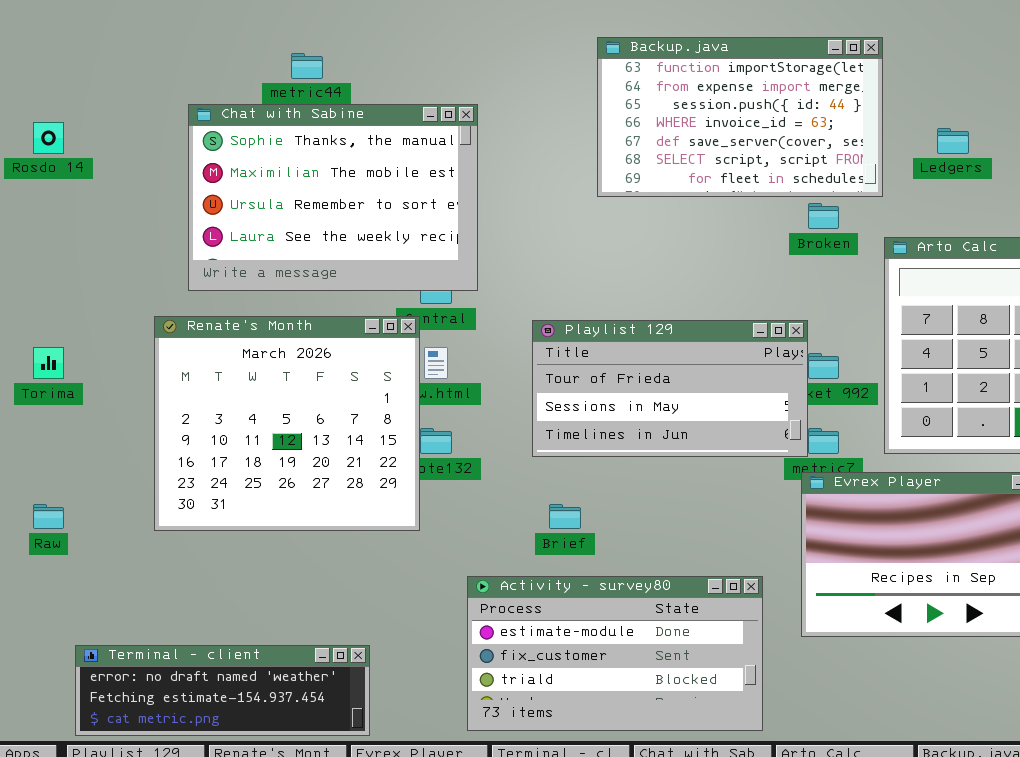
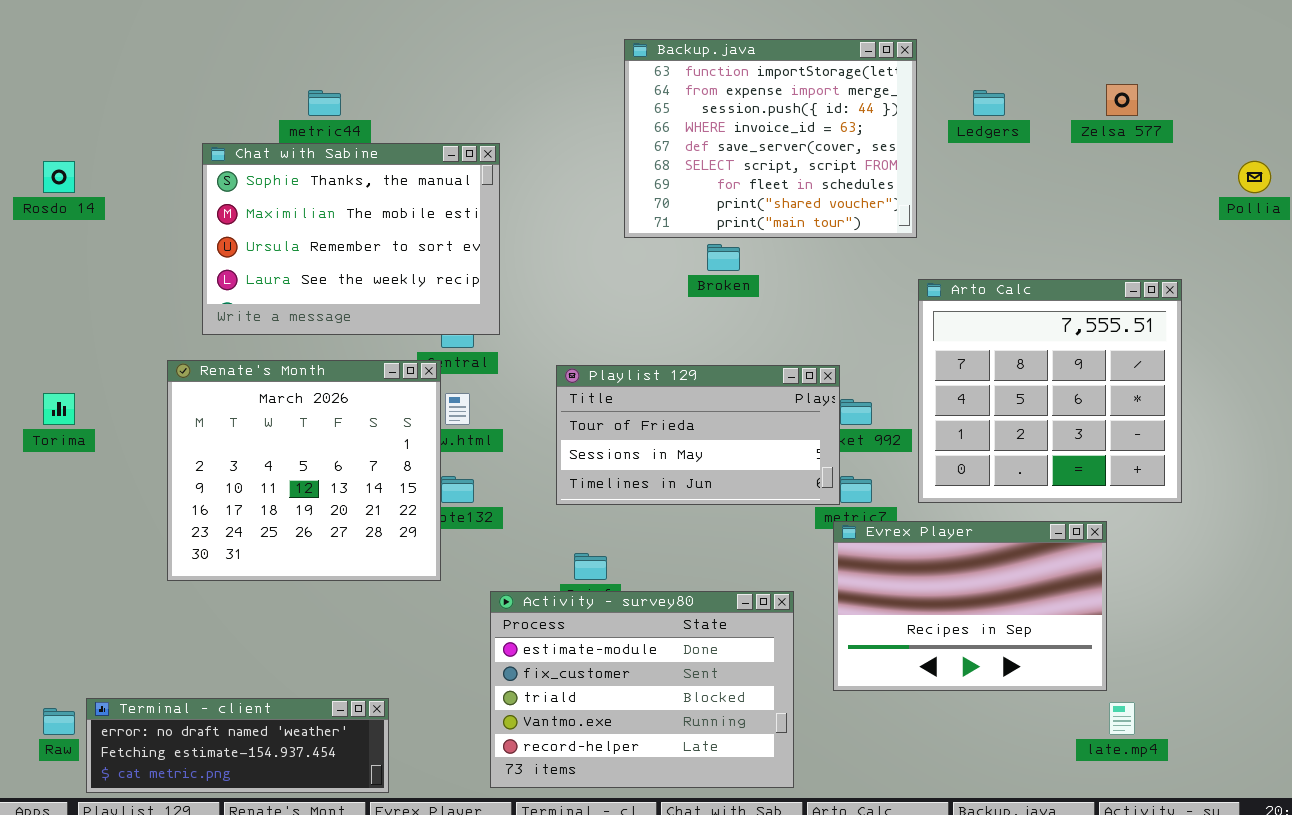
Backup.java: [597,37,883,197] -> [624,39,917,238], resized
Ledgers: [937,128,969,154] -> [973,90,1005,116], moved
Broken: [808,203,839,229] -> [707,244,740,271], moved
Raw: [33,504,64,529] -> [43,708,75,735], moved
Activity - survey80: [467,576,763,731] -> [490,591,794,788], resized

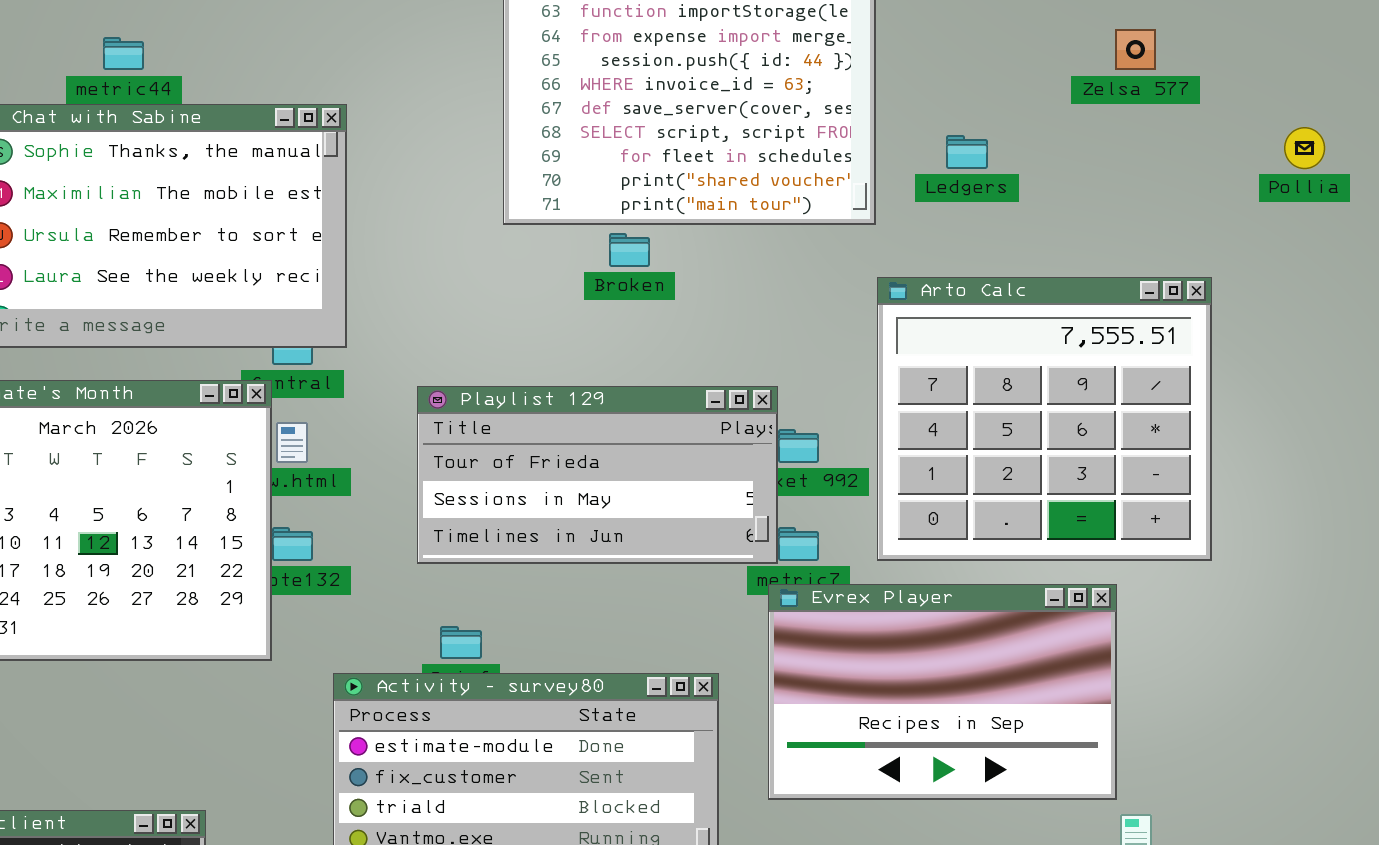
Ledgers: [973,90,1005,116] -> [946,135,988,169], moved

